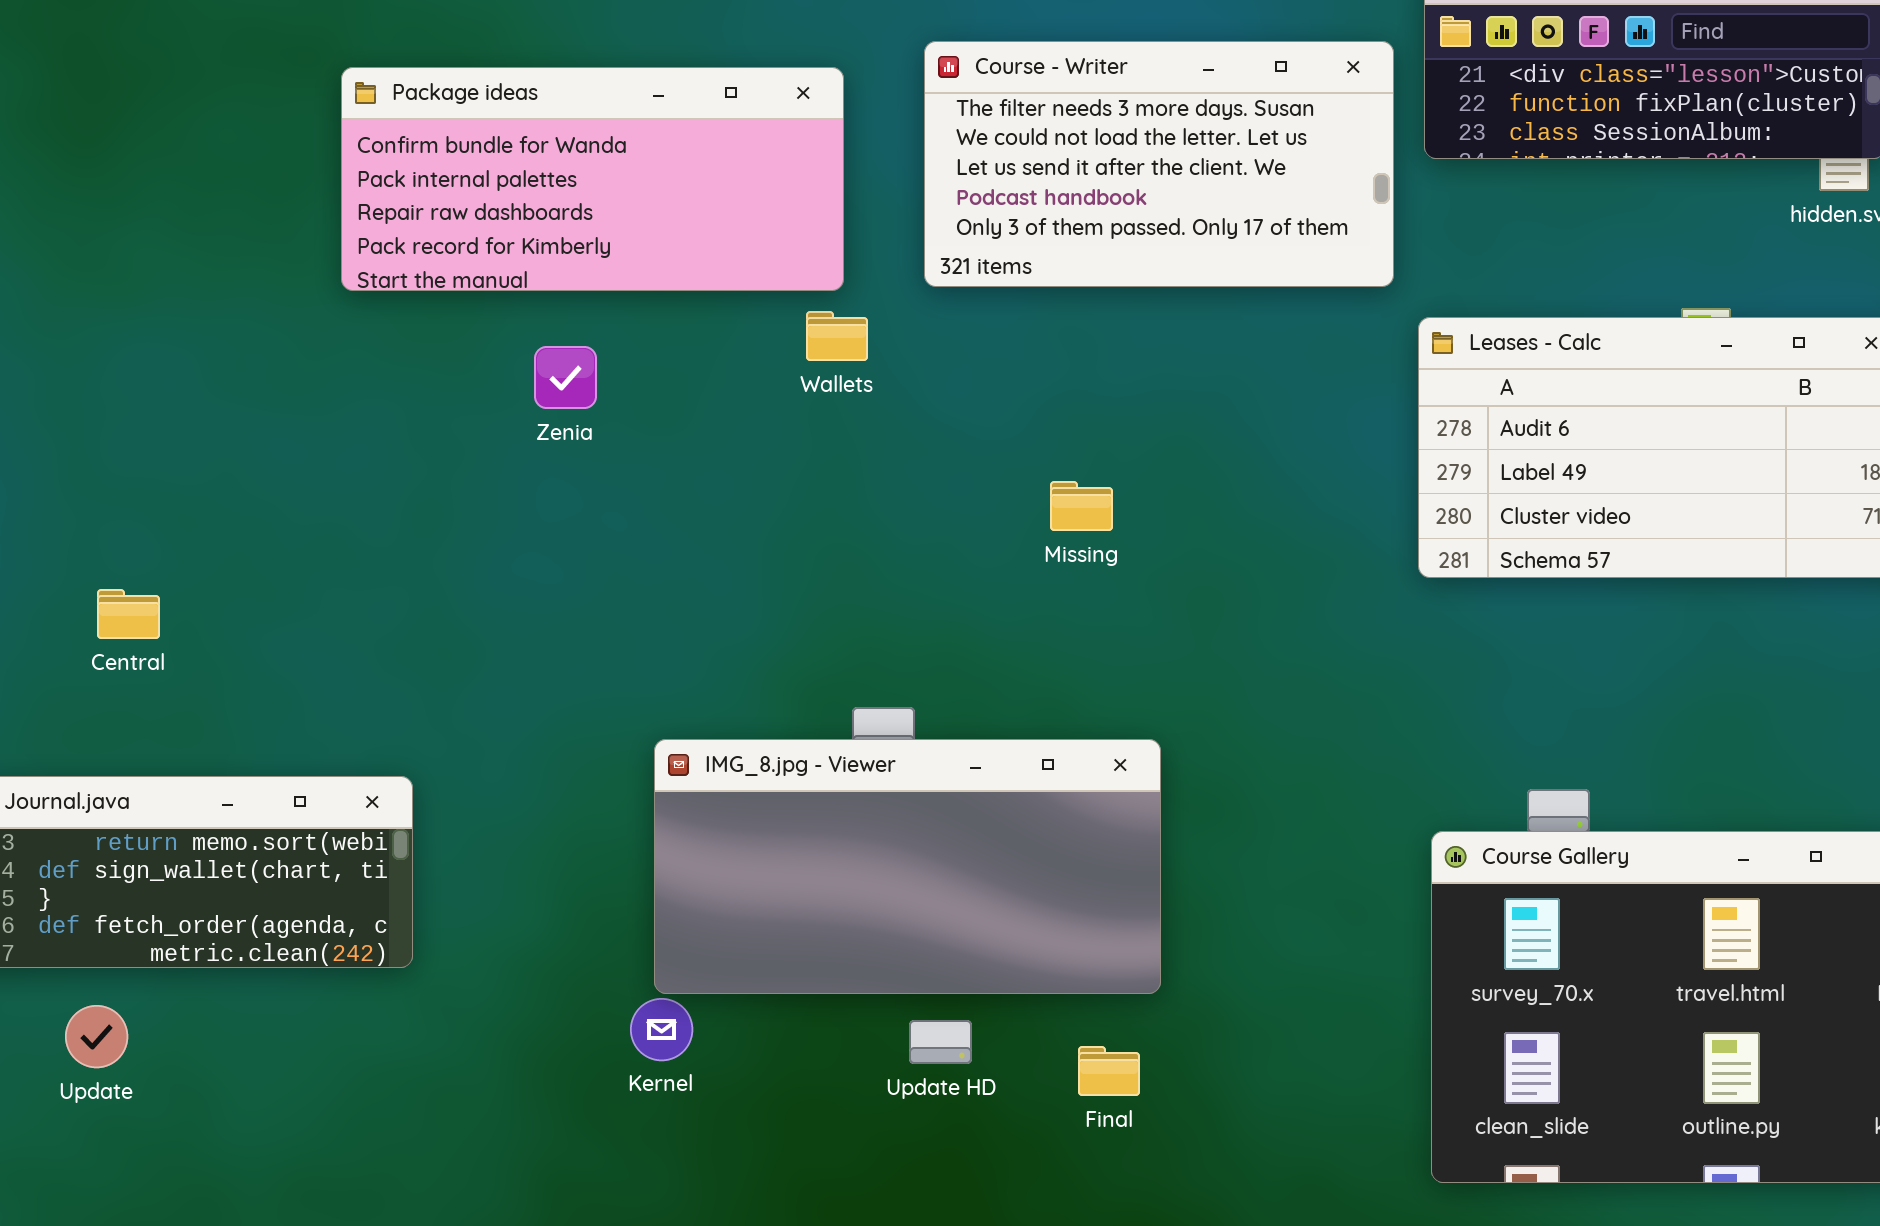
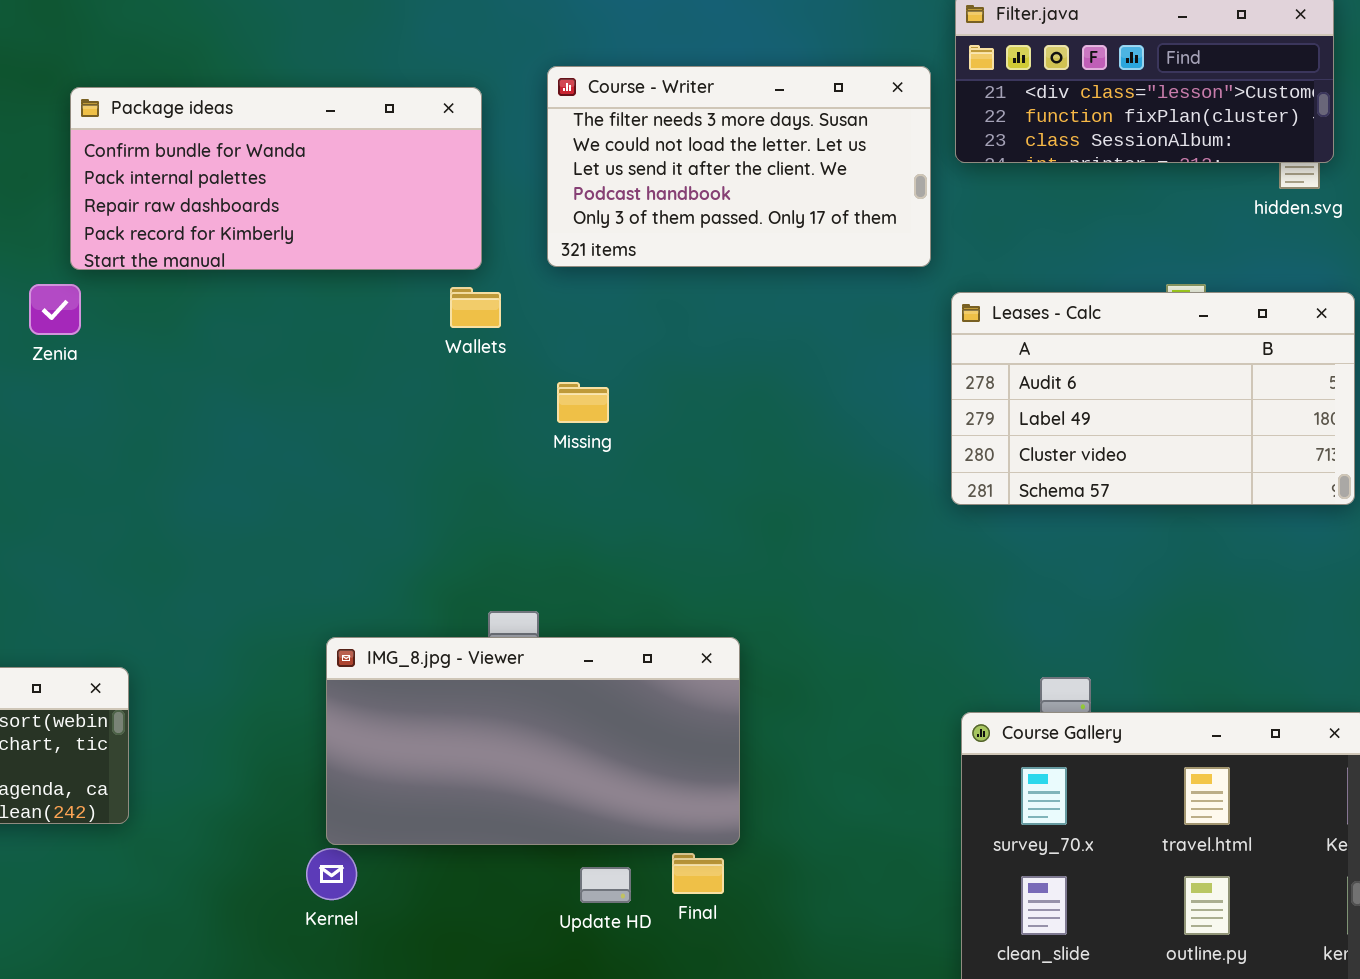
Zenia: [534,346,597,409] -> [29,284,81,335], moved
Missing: [1050,481,1113,531] -> [557,382,609,423], moved
Update HD: [909,1020,972,1064] -> [580,867,631,903], moved
Final: [1078,1046,1140,1096] -> [672,853,724,894], moved

